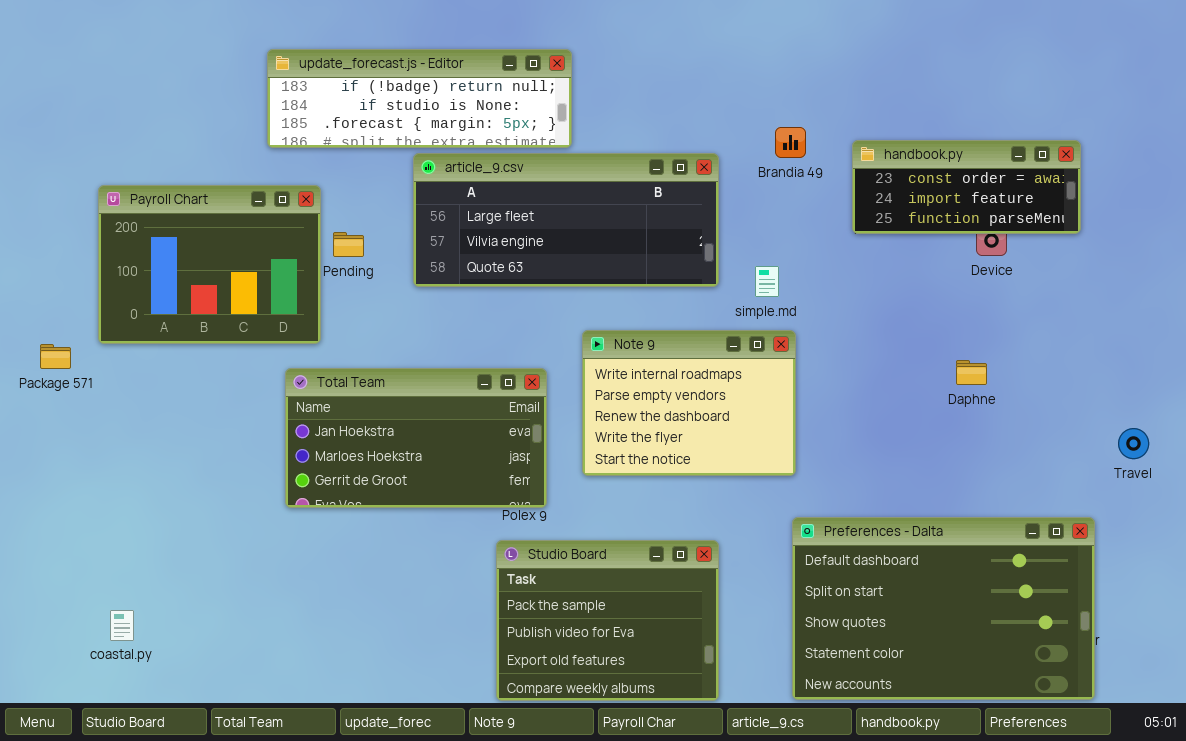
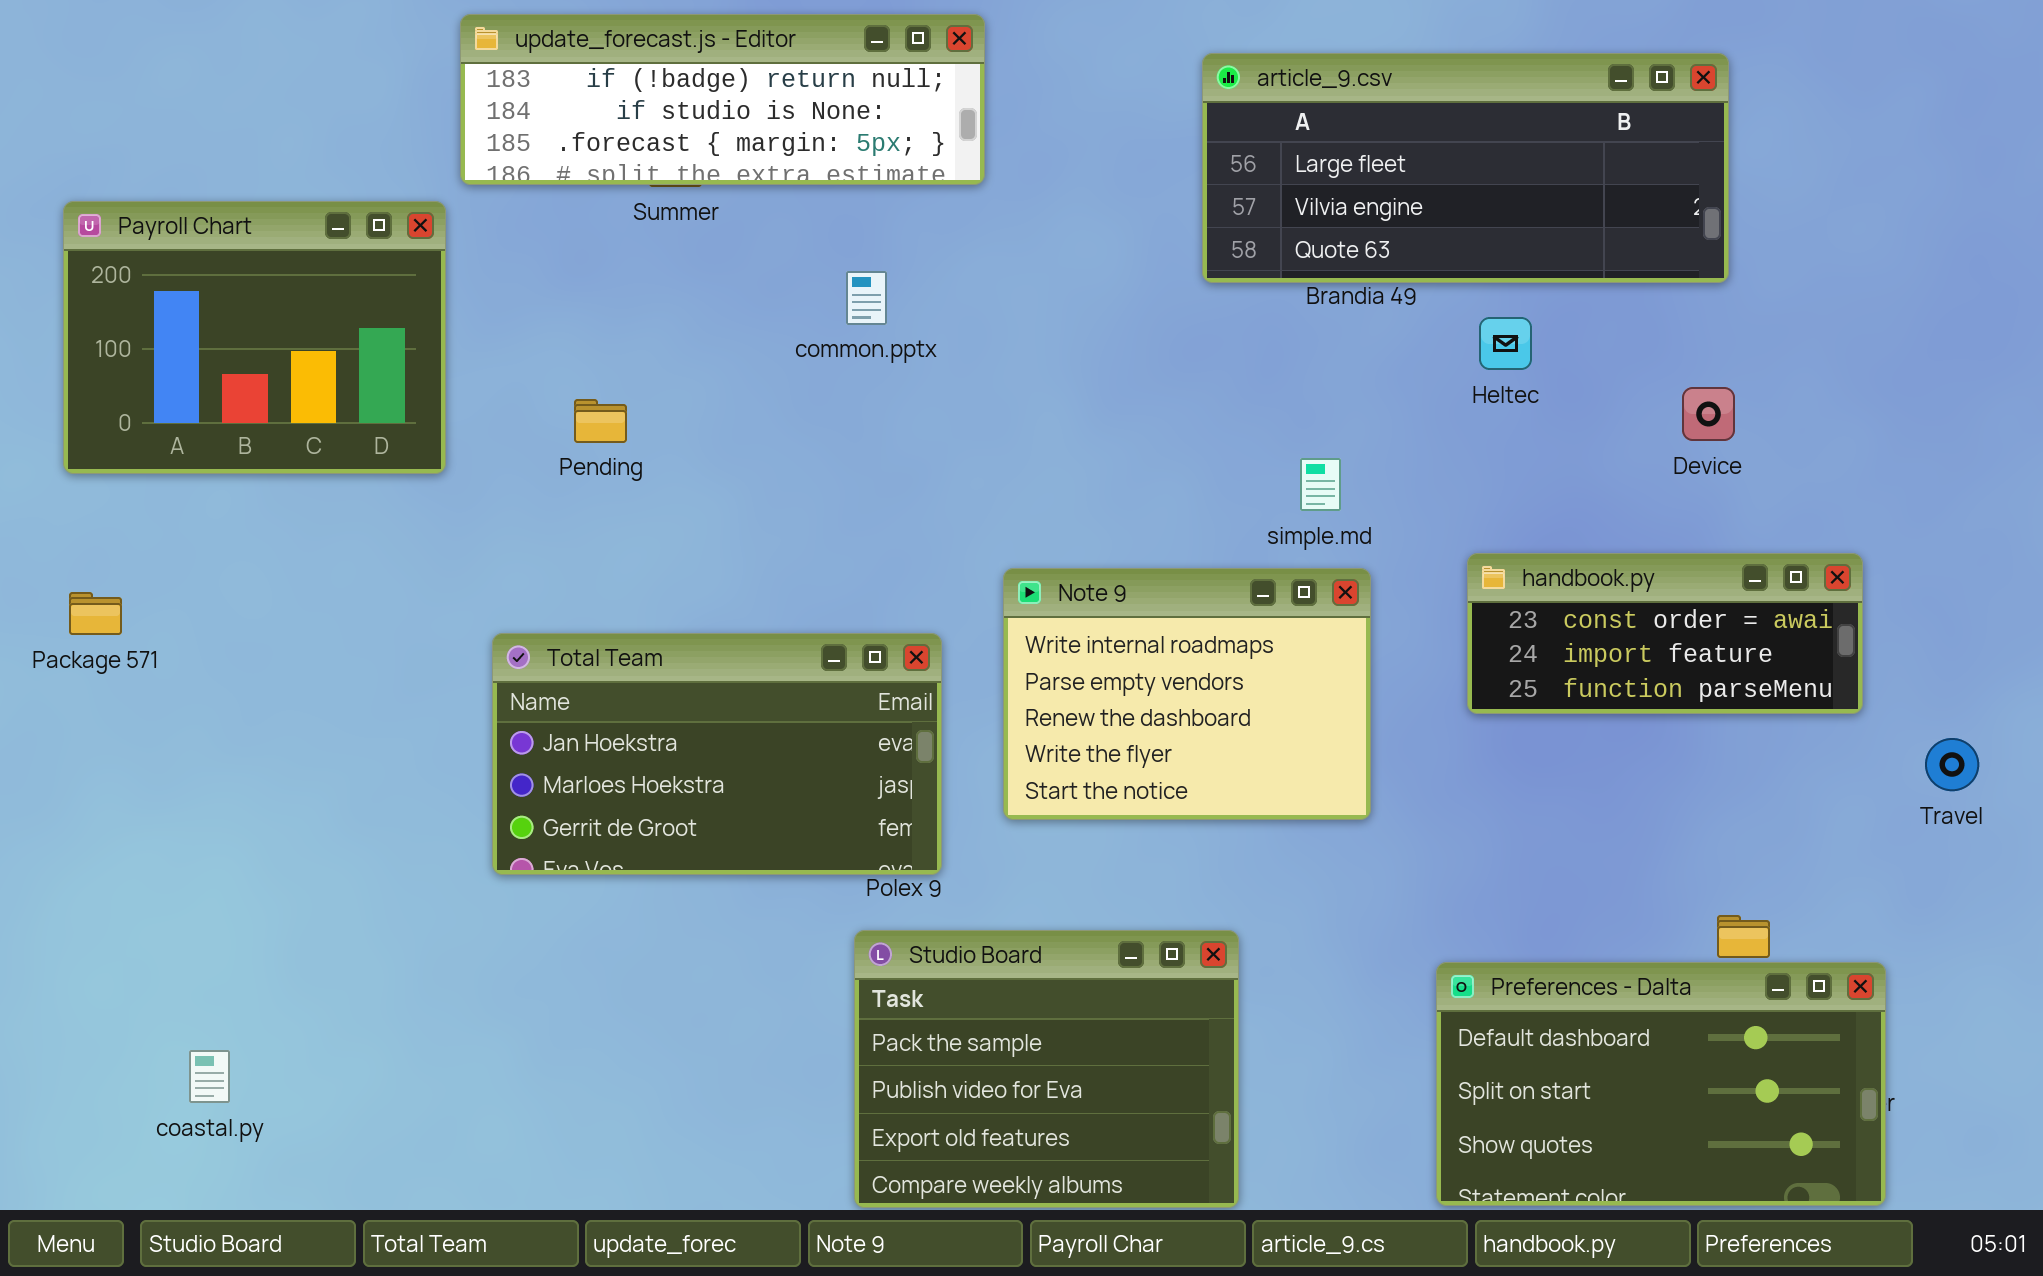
update_forecast.js - Editor: [267,49,572,148] -> [460,14,985,185], moved
handbook.py: [852,140,1081,234] -> [1467,553,1863,714], moved
article_9.csv: [413,153,719,287] -> [1202,53,1729,283], moved
Payroll Chart: [98,185,321,344] -> [63,201,446,474], moved
Preferences - Dalta: [792,517,1095,700] -> [1436,962,1886,1206], resized

